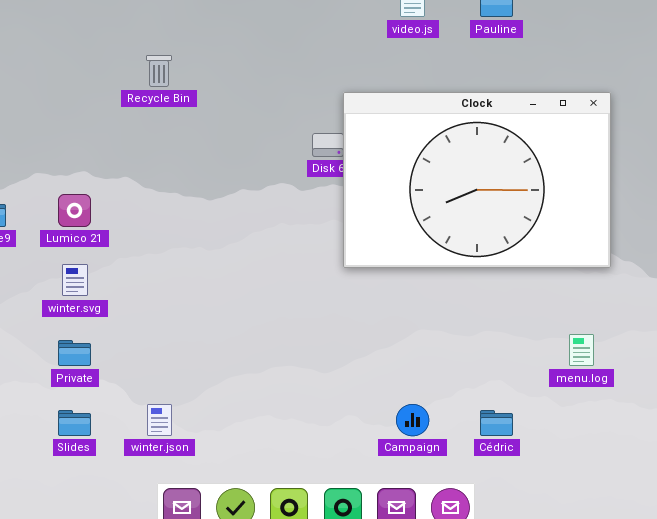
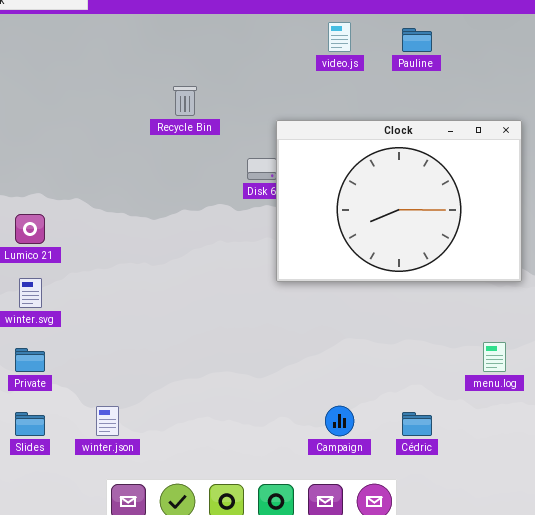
Recycle Bin: [146,55,172,87] -> [173,86,197,116], moved

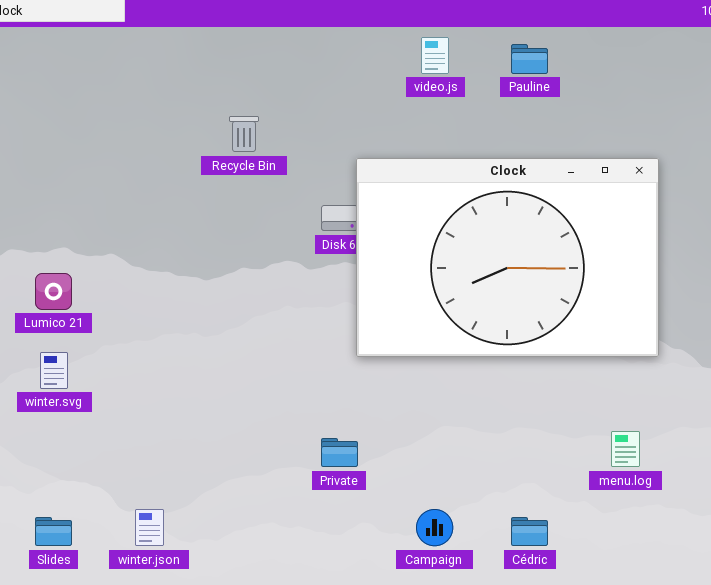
Private: [15,348,45,372] -> [321,438,358,467], moved

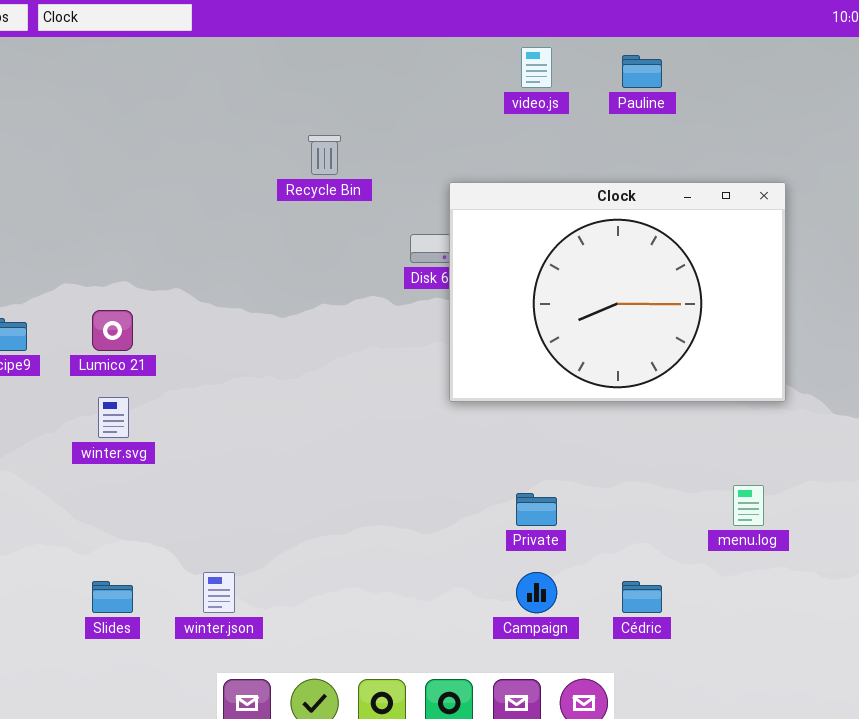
Private: [321,438,358,467] -> [516,493,557,526], moved

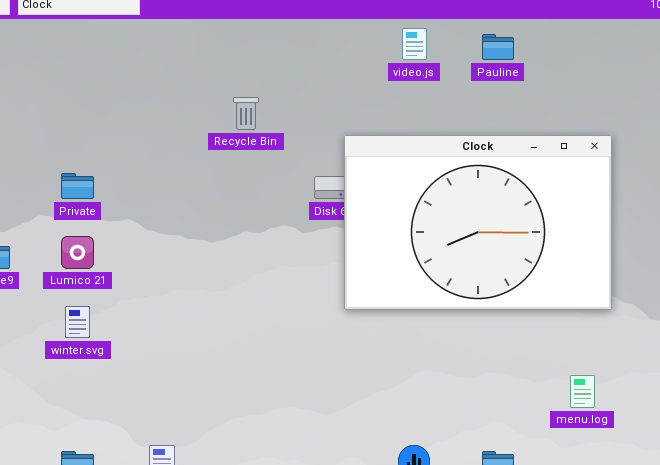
Private: [516,493,557,526] -> [61,173,94,199], moved

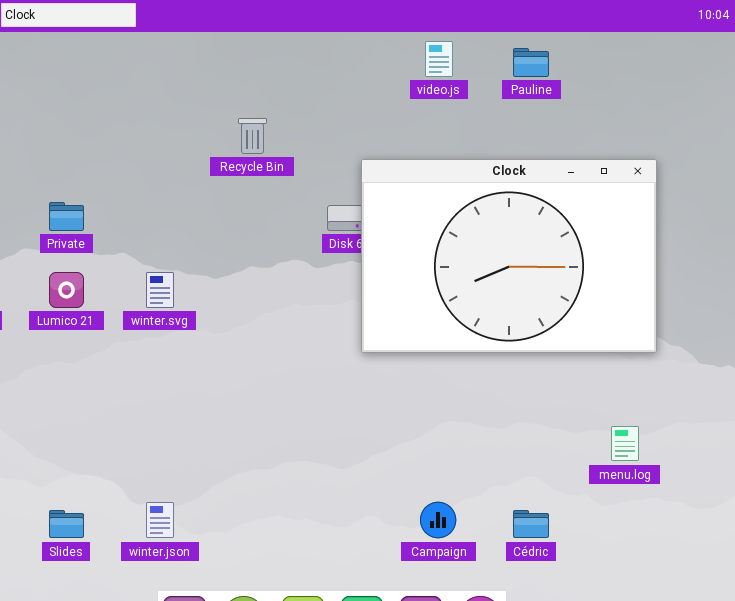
winter.svg: [65,306,90,338] -> [146,272,174,308], moved

